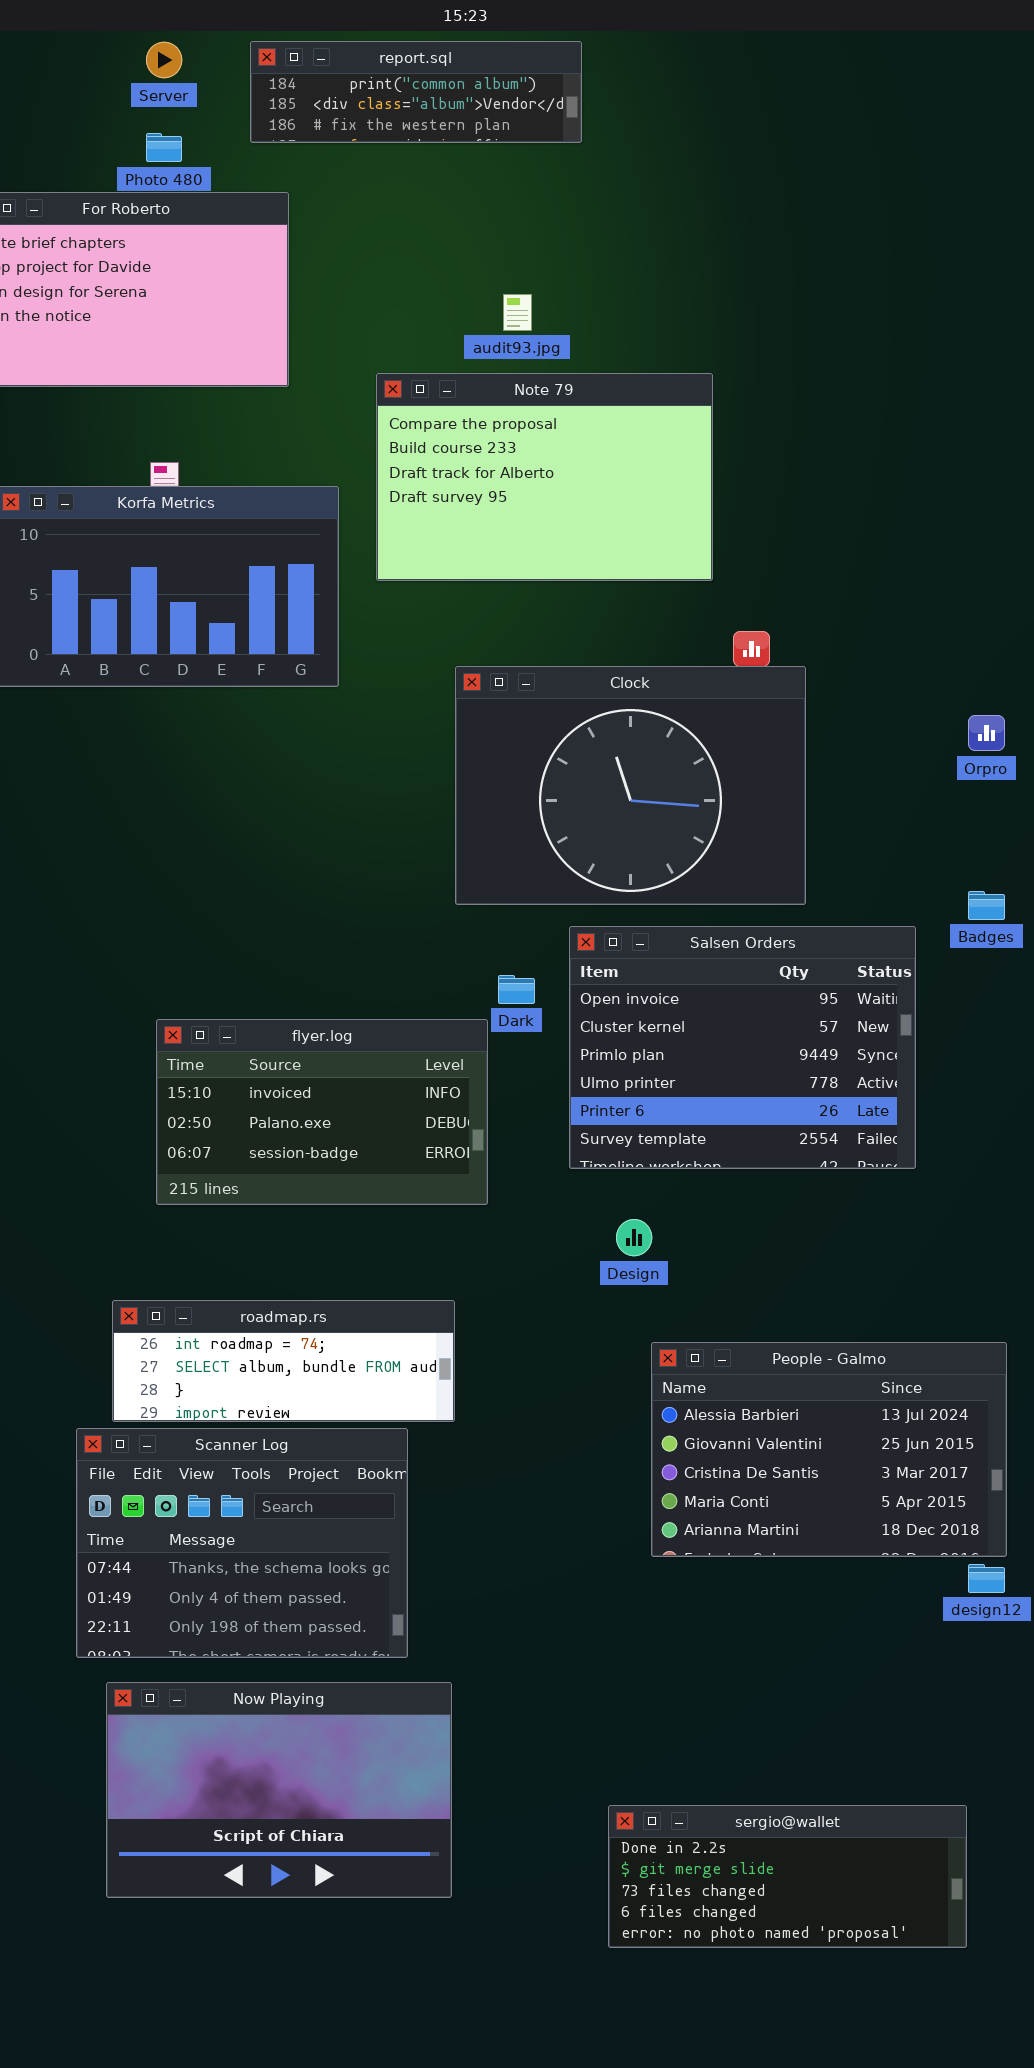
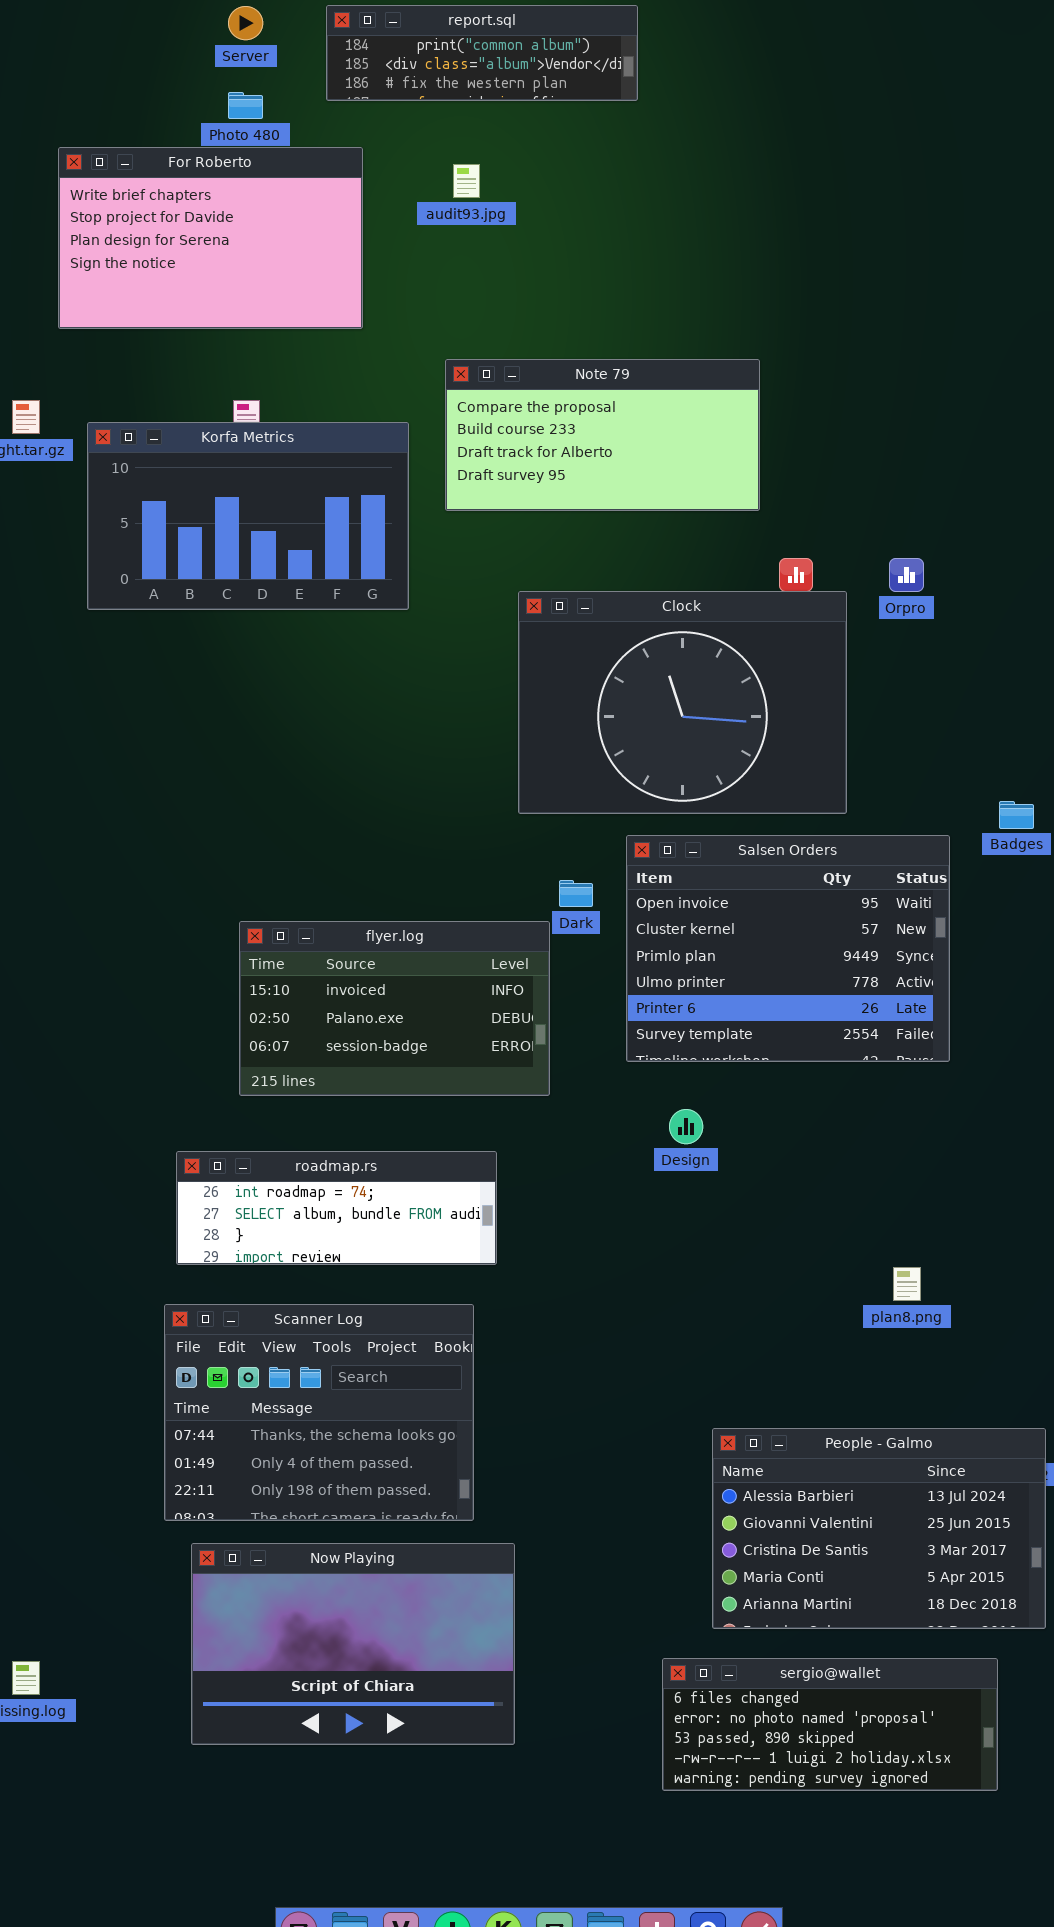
audit93.jpg: [503,294,532,331] -> [453,164,480,198], moved
Note 79: [376,373,713,581] -> [445,359,760,511], resized
Orpro: [968,715,1005,751] -> [889,558,924,592], moved
roadmap.rs: [112,1300,455,1422] -> [176,1151,497,1265], moved
People - Galmo: [651,1342,1007,1557] -> [712,1428,1046,1629], moved
sergio@wallet: [608,1805,967,1948] -> [662,1658,998,1791], scrolled down 3 rows

